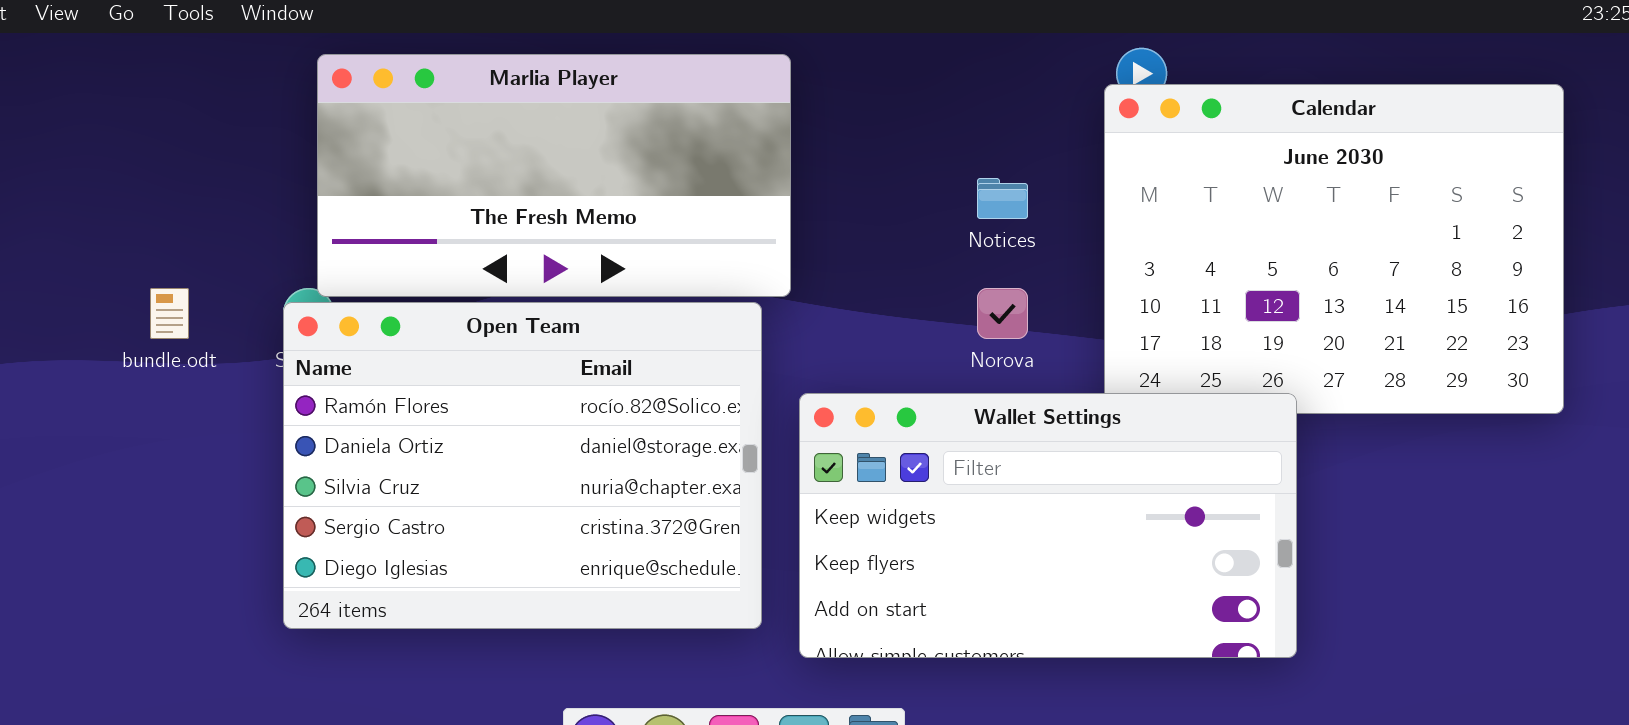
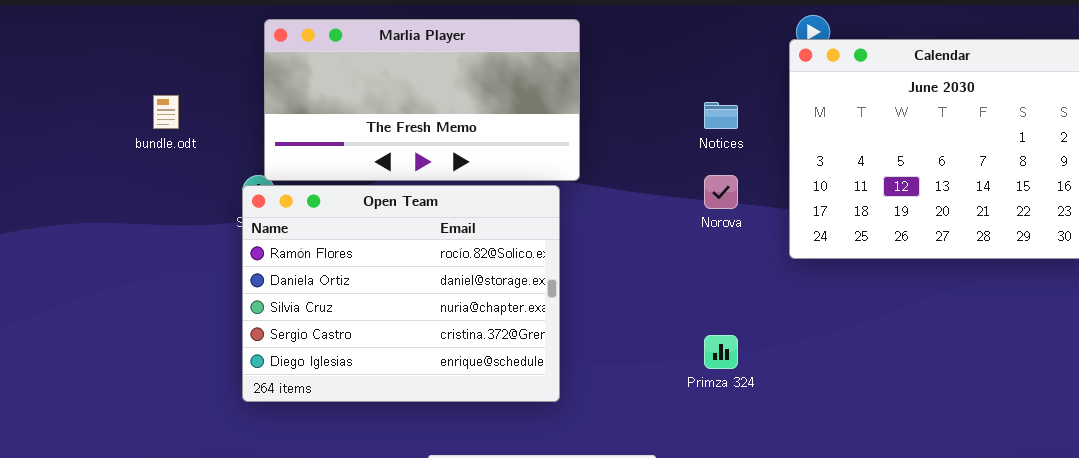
bundle.odt: [150,288,189,339] -> [153,95,179,129], moved
Wallet Settings: [799,393,1297,658] -> none, closed

